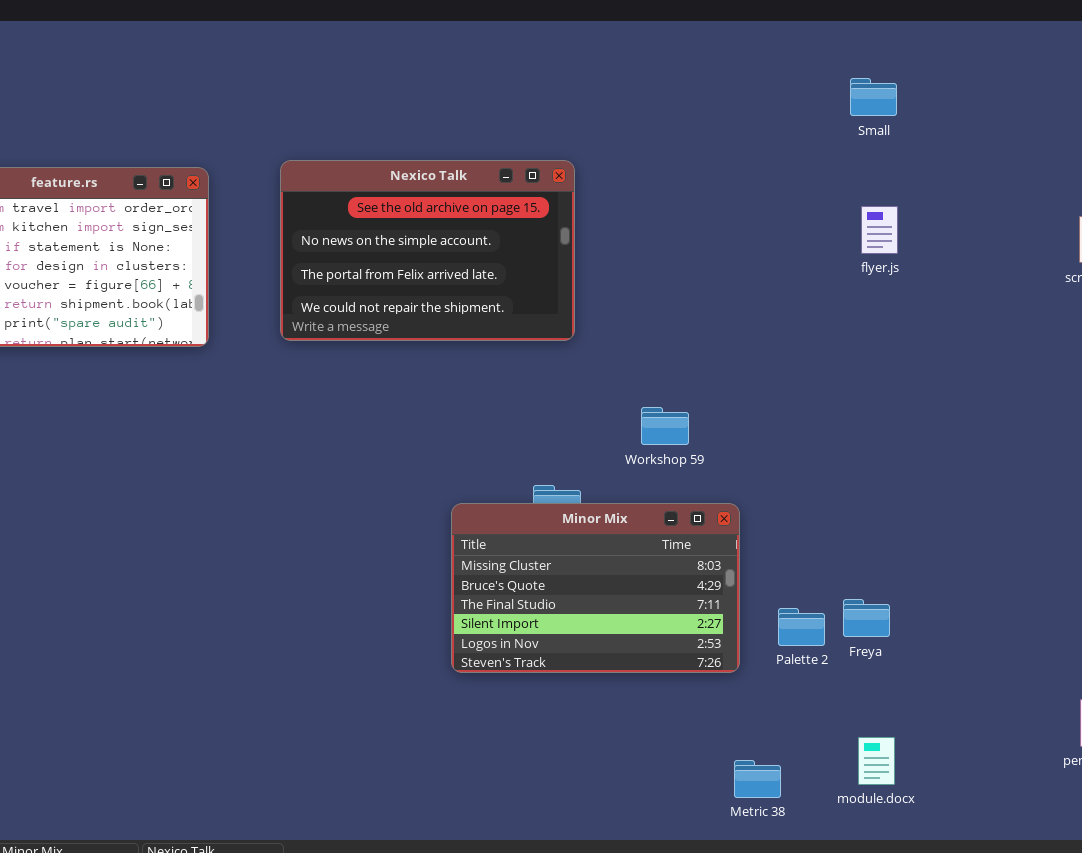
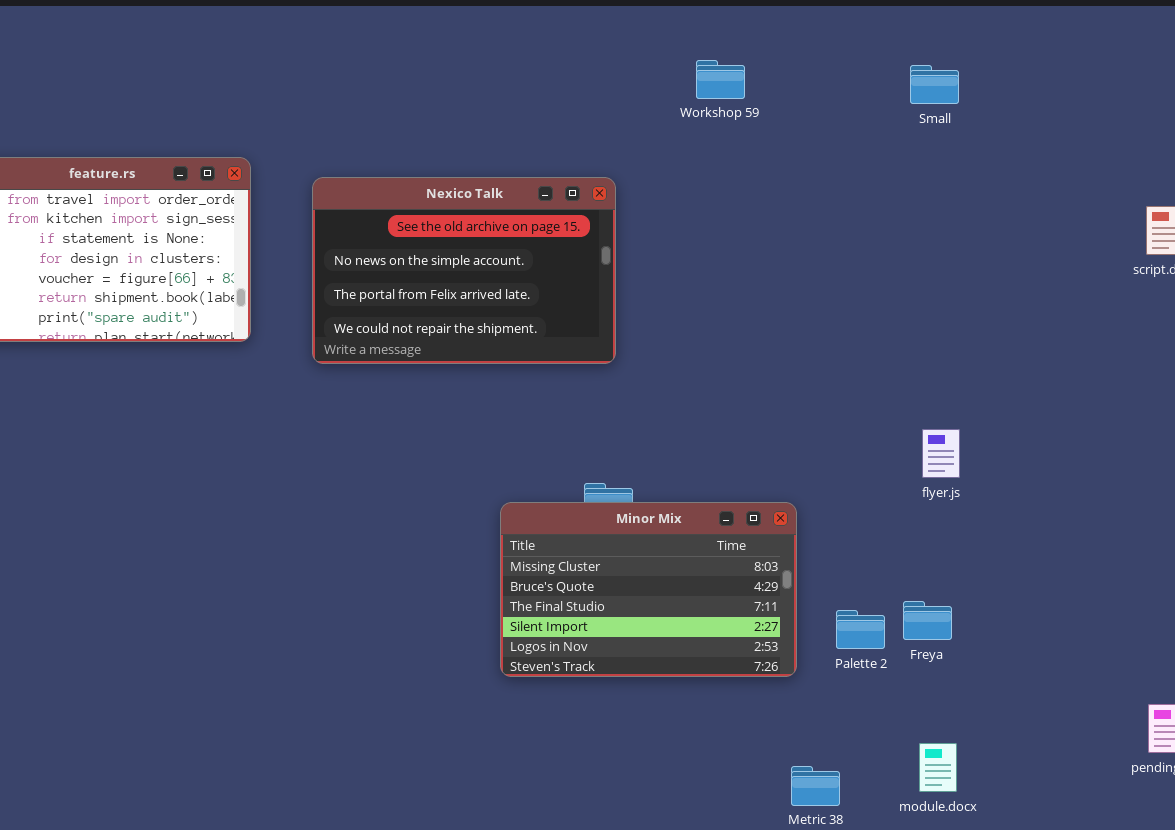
Nexico Talk: [280,160,575,341] -> [312,177,616,364], moved
flyer.js: [861,206,898,254] -> [922,429,960,478], moved
Workshop 59: [641,407,689,445] -> [696,60,745,99], moved

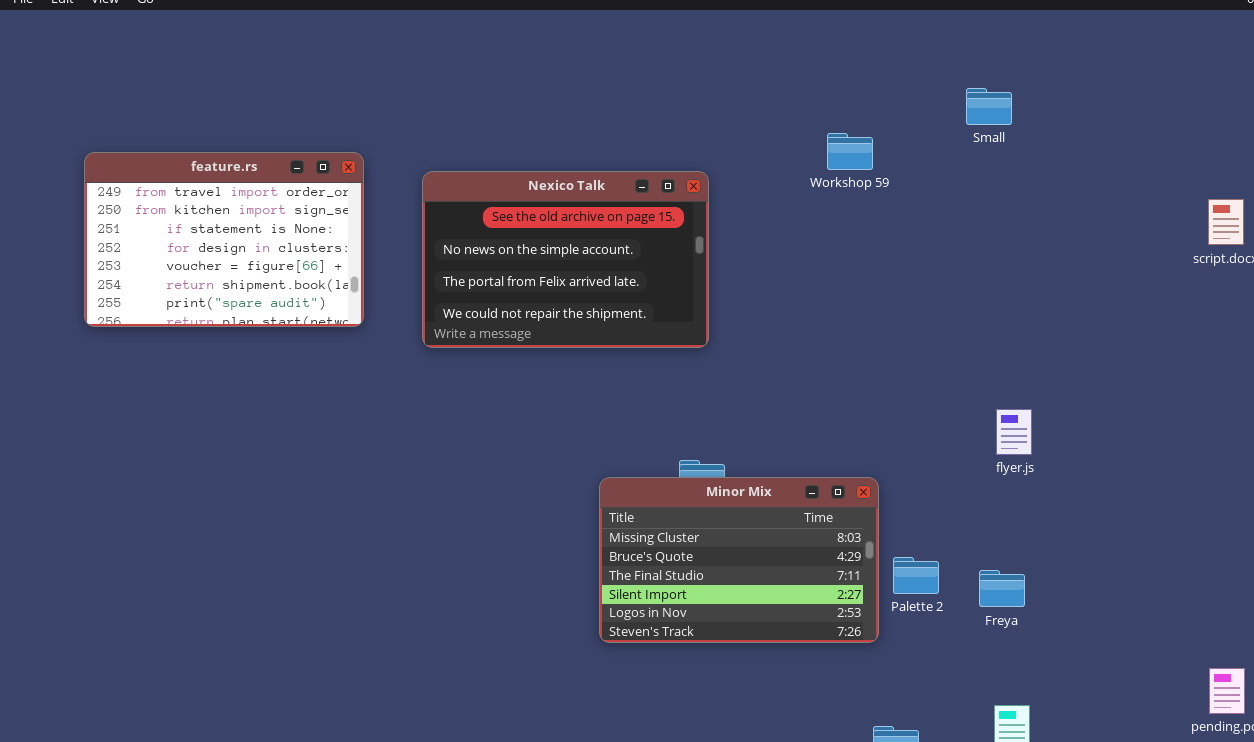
Workshop 59: [696,60,745,99] -> [827,133,873,170], moved
Small: [910,65,959,104] -> [966,88,1012,125], moved
Palette 2: [836,610,885,649] -> [893,557,939,594], moved

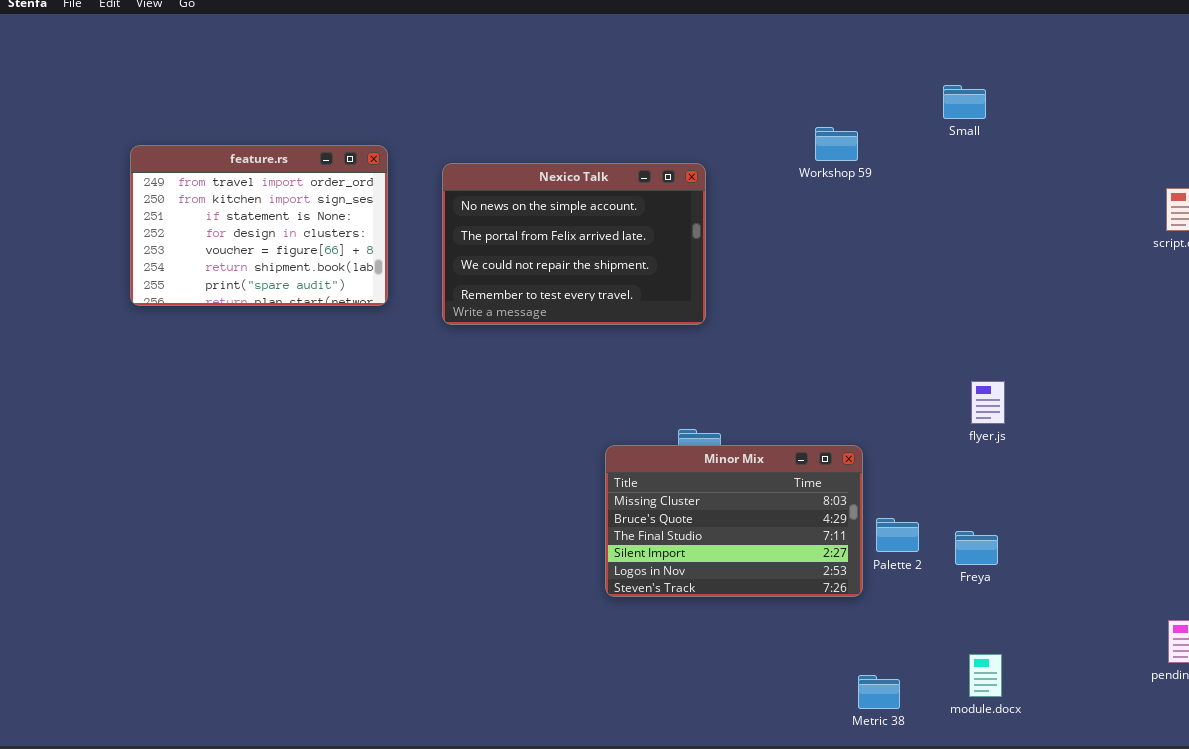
Nexico Talk: [422,171,709,348] -> [442,163,706,325], scrolled down 1 row

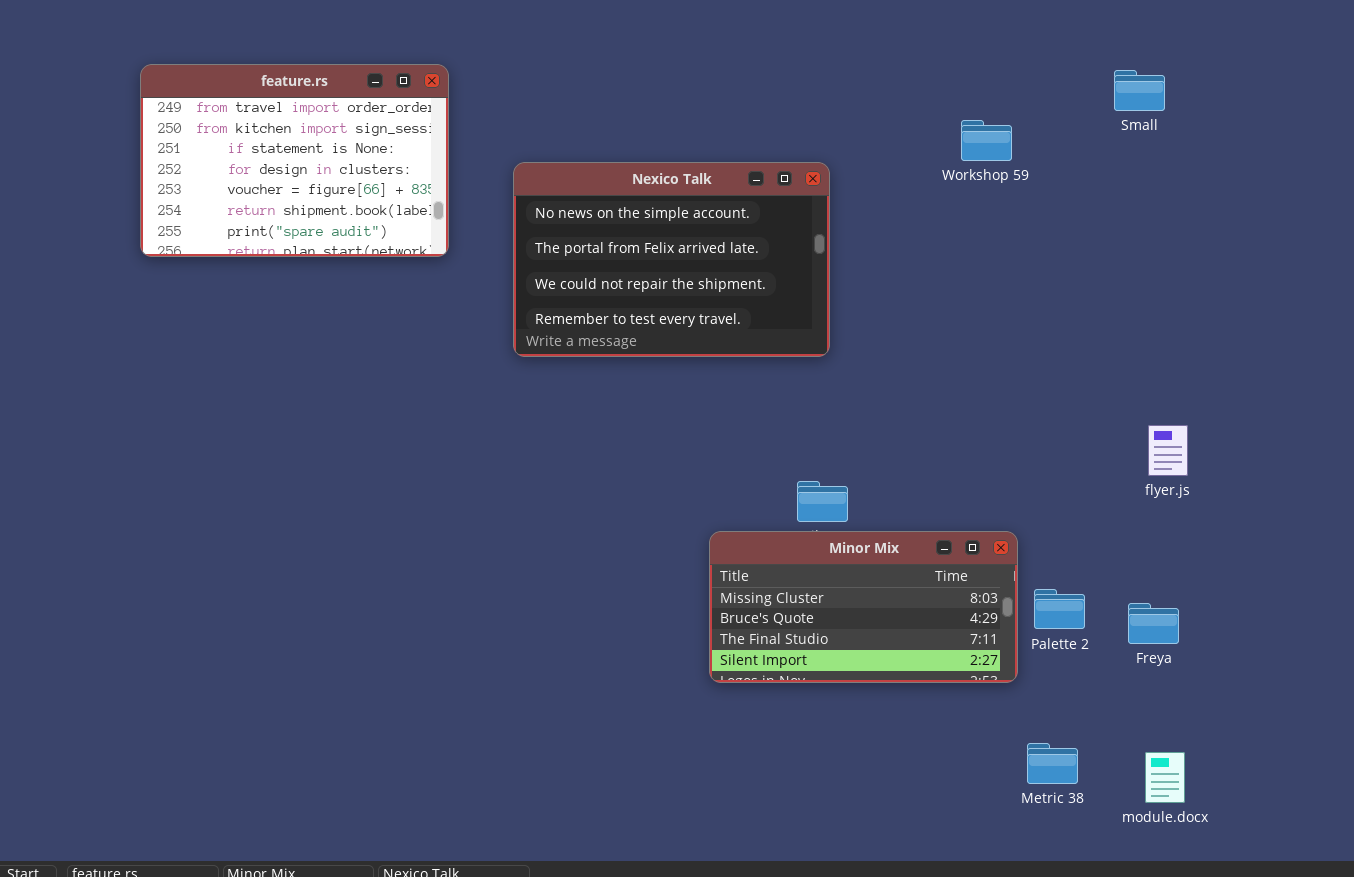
feature.rs: [130,145,388,306] -> [140,64,449,257], moved
Minor Mix: [605,445,863,597] -> [709,531,1018,683], resized
Metric 38: [858,675,900,709] -> [1027,743,1078,784], moved

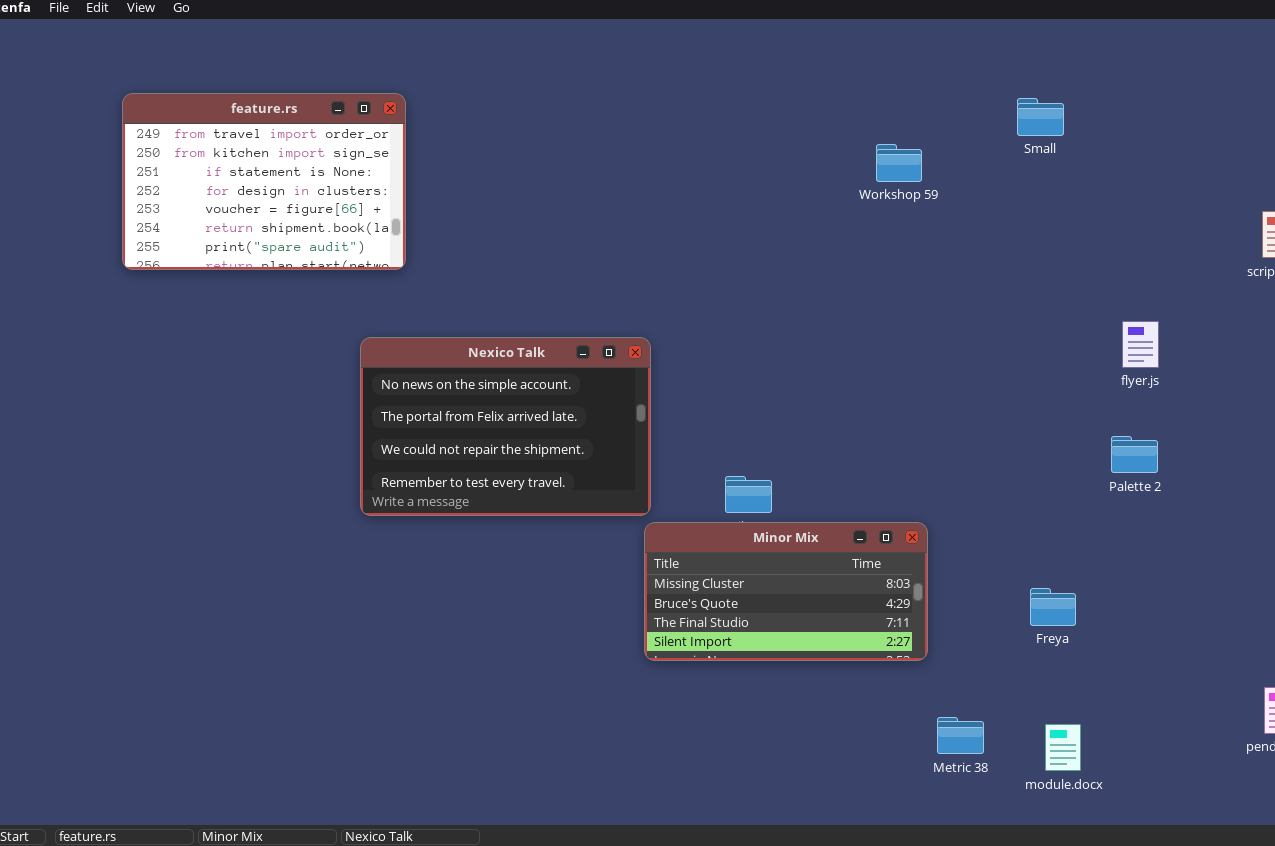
Nexico Talk: [513,162,830,357] -> [360,337,651,516], moved
flyer.js: [1148,425,1188,476] -> [1122,321,1159,368], moved
Palette 2: [1034,589,1085,629] -> [1111,436,1158,473], moved

